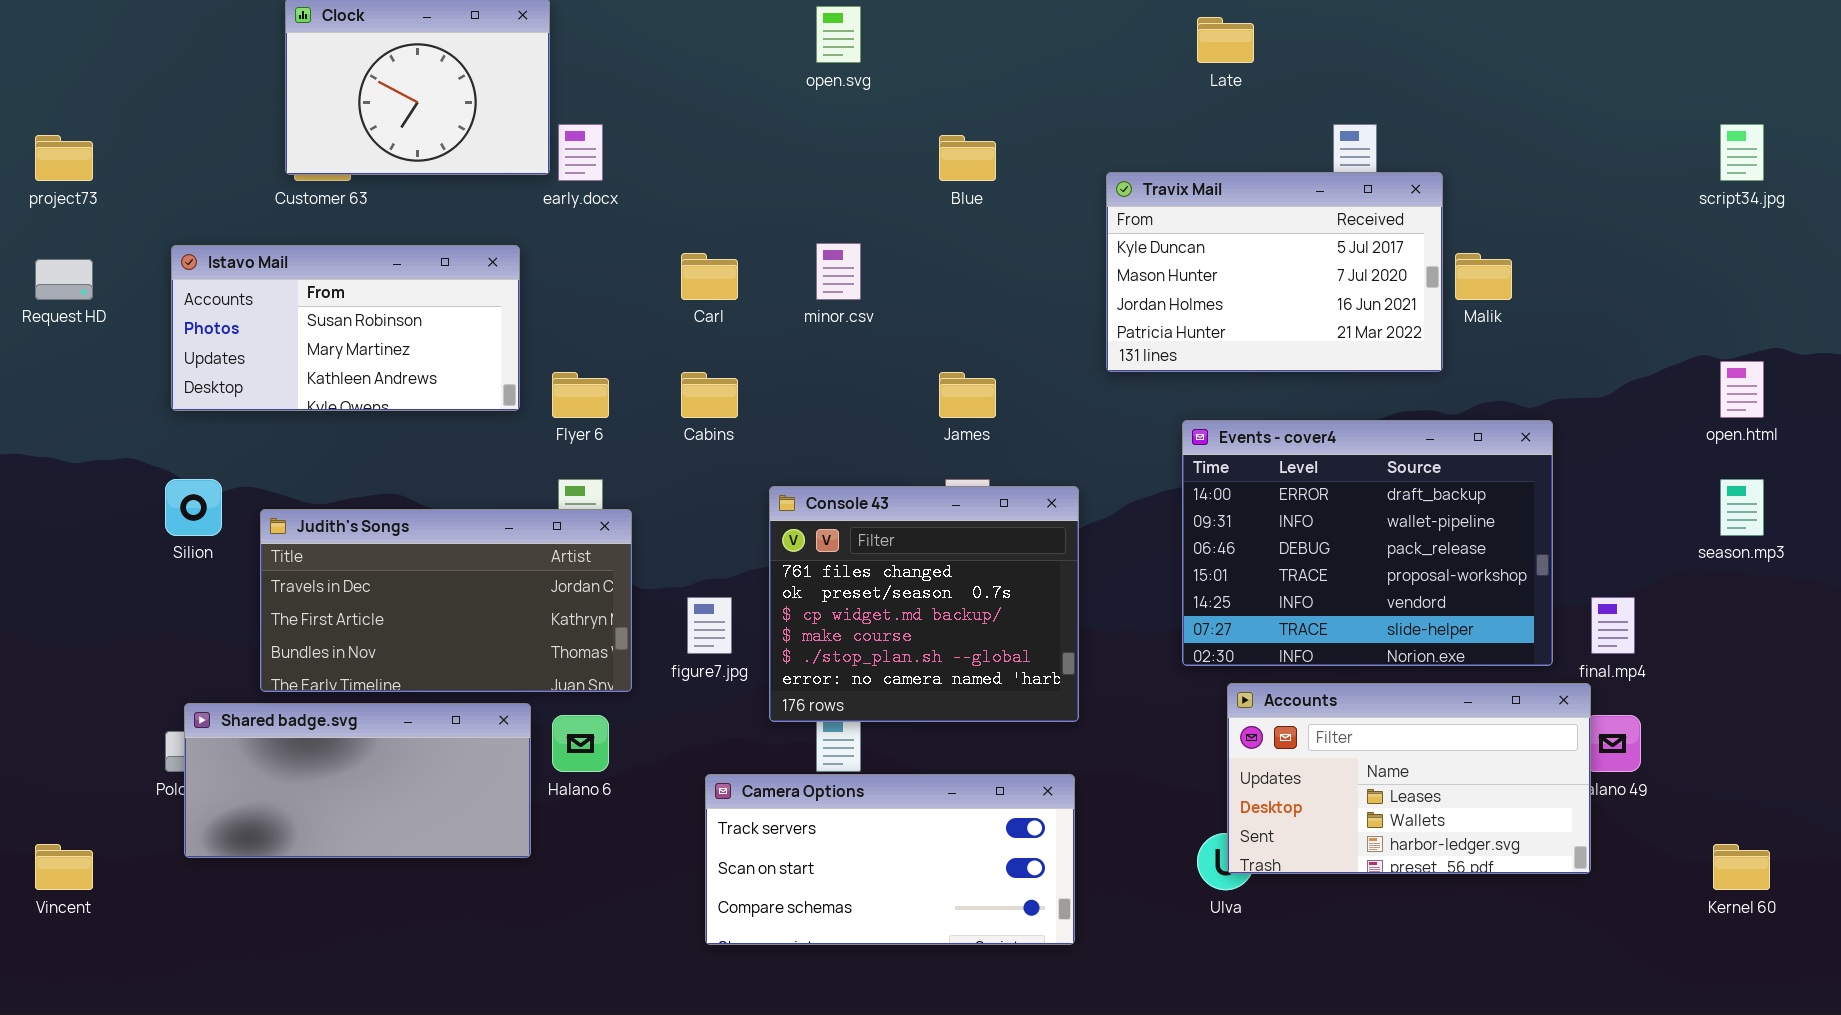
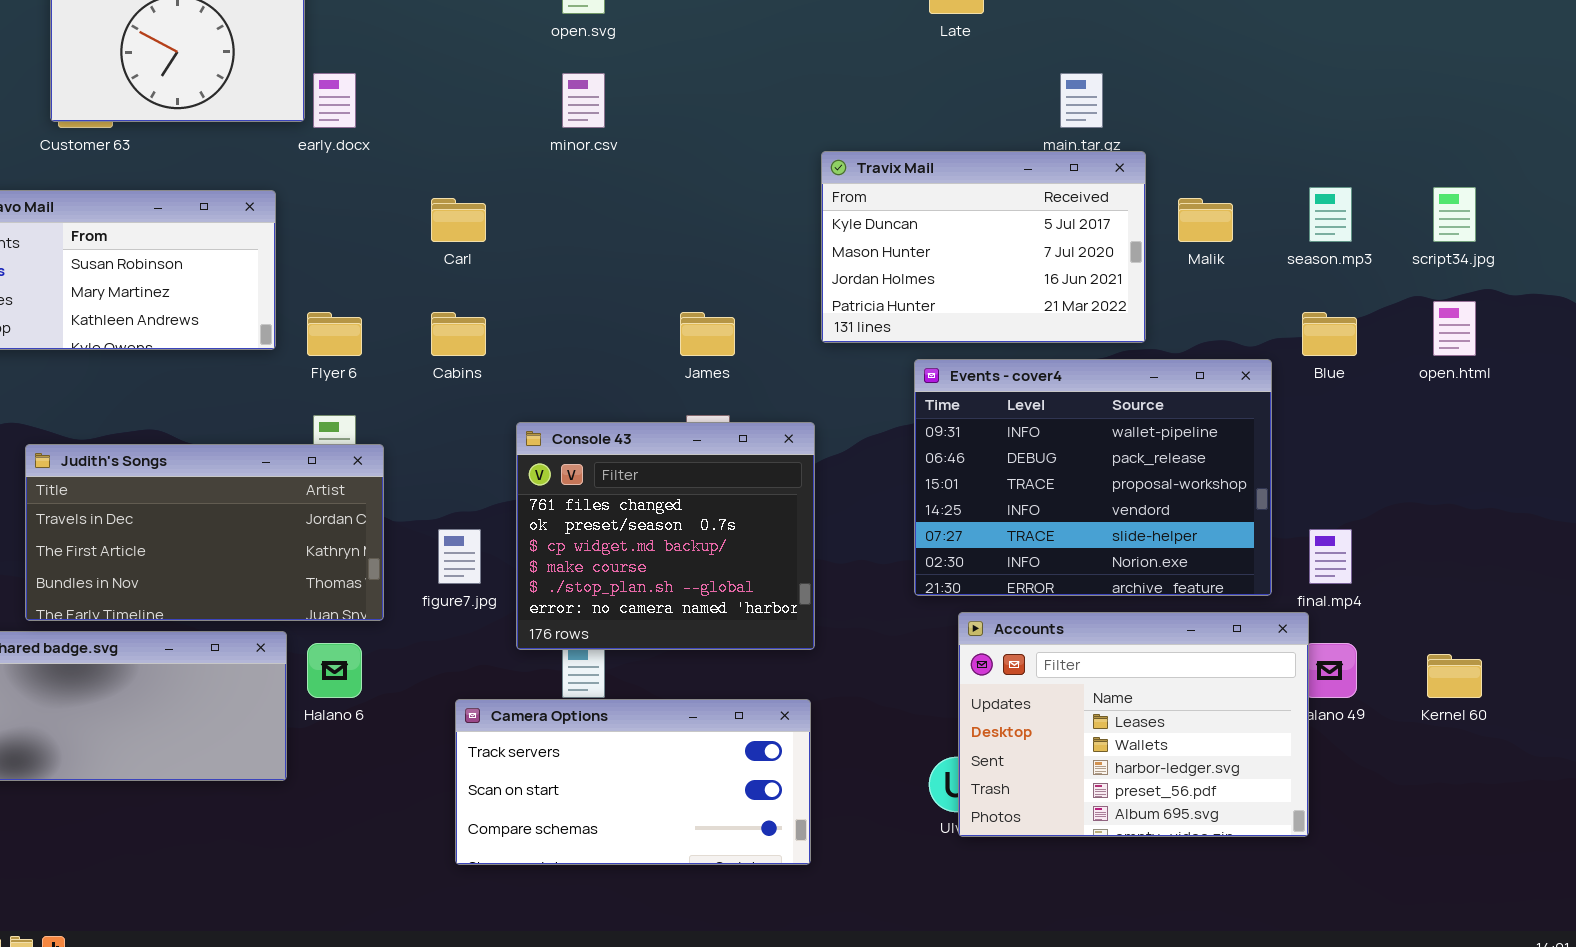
script34.jpg: [1720,124,1764,181] -> [1433,187,1476,242], moved
Blue: [939,135,996,181] -> [1302,312,1357,356], moved
Travix Mail: [1106,172,1443,372] -> [821,151,1146,343], moved
minor.csv: [816,243,861,300] -> [562,73,605,128], moved
Events - cover4: [1182,420,1553,666] -> [914,359,1272,596], scrolled down 1 row
season.mp3: [1720,479,1764,536] -> [1309,187,1352,242], moved
Accounts: [1227,683,1591,874] -> [958,612,1309,837], resized
Kernel 60: [1713,844,1770,890] -> [1427,654,1482,698], moved

